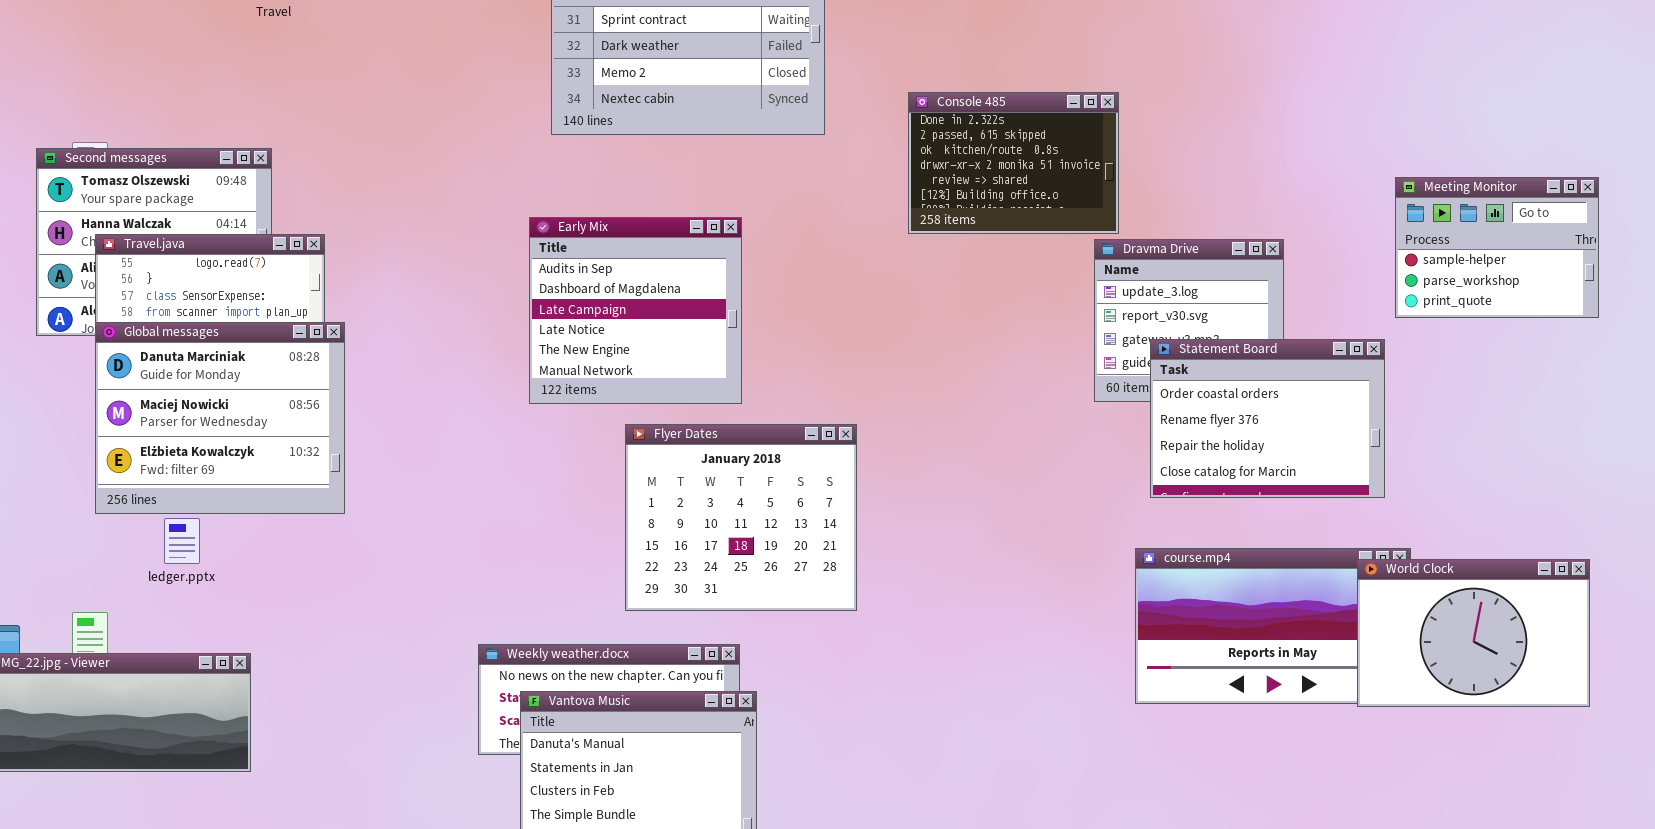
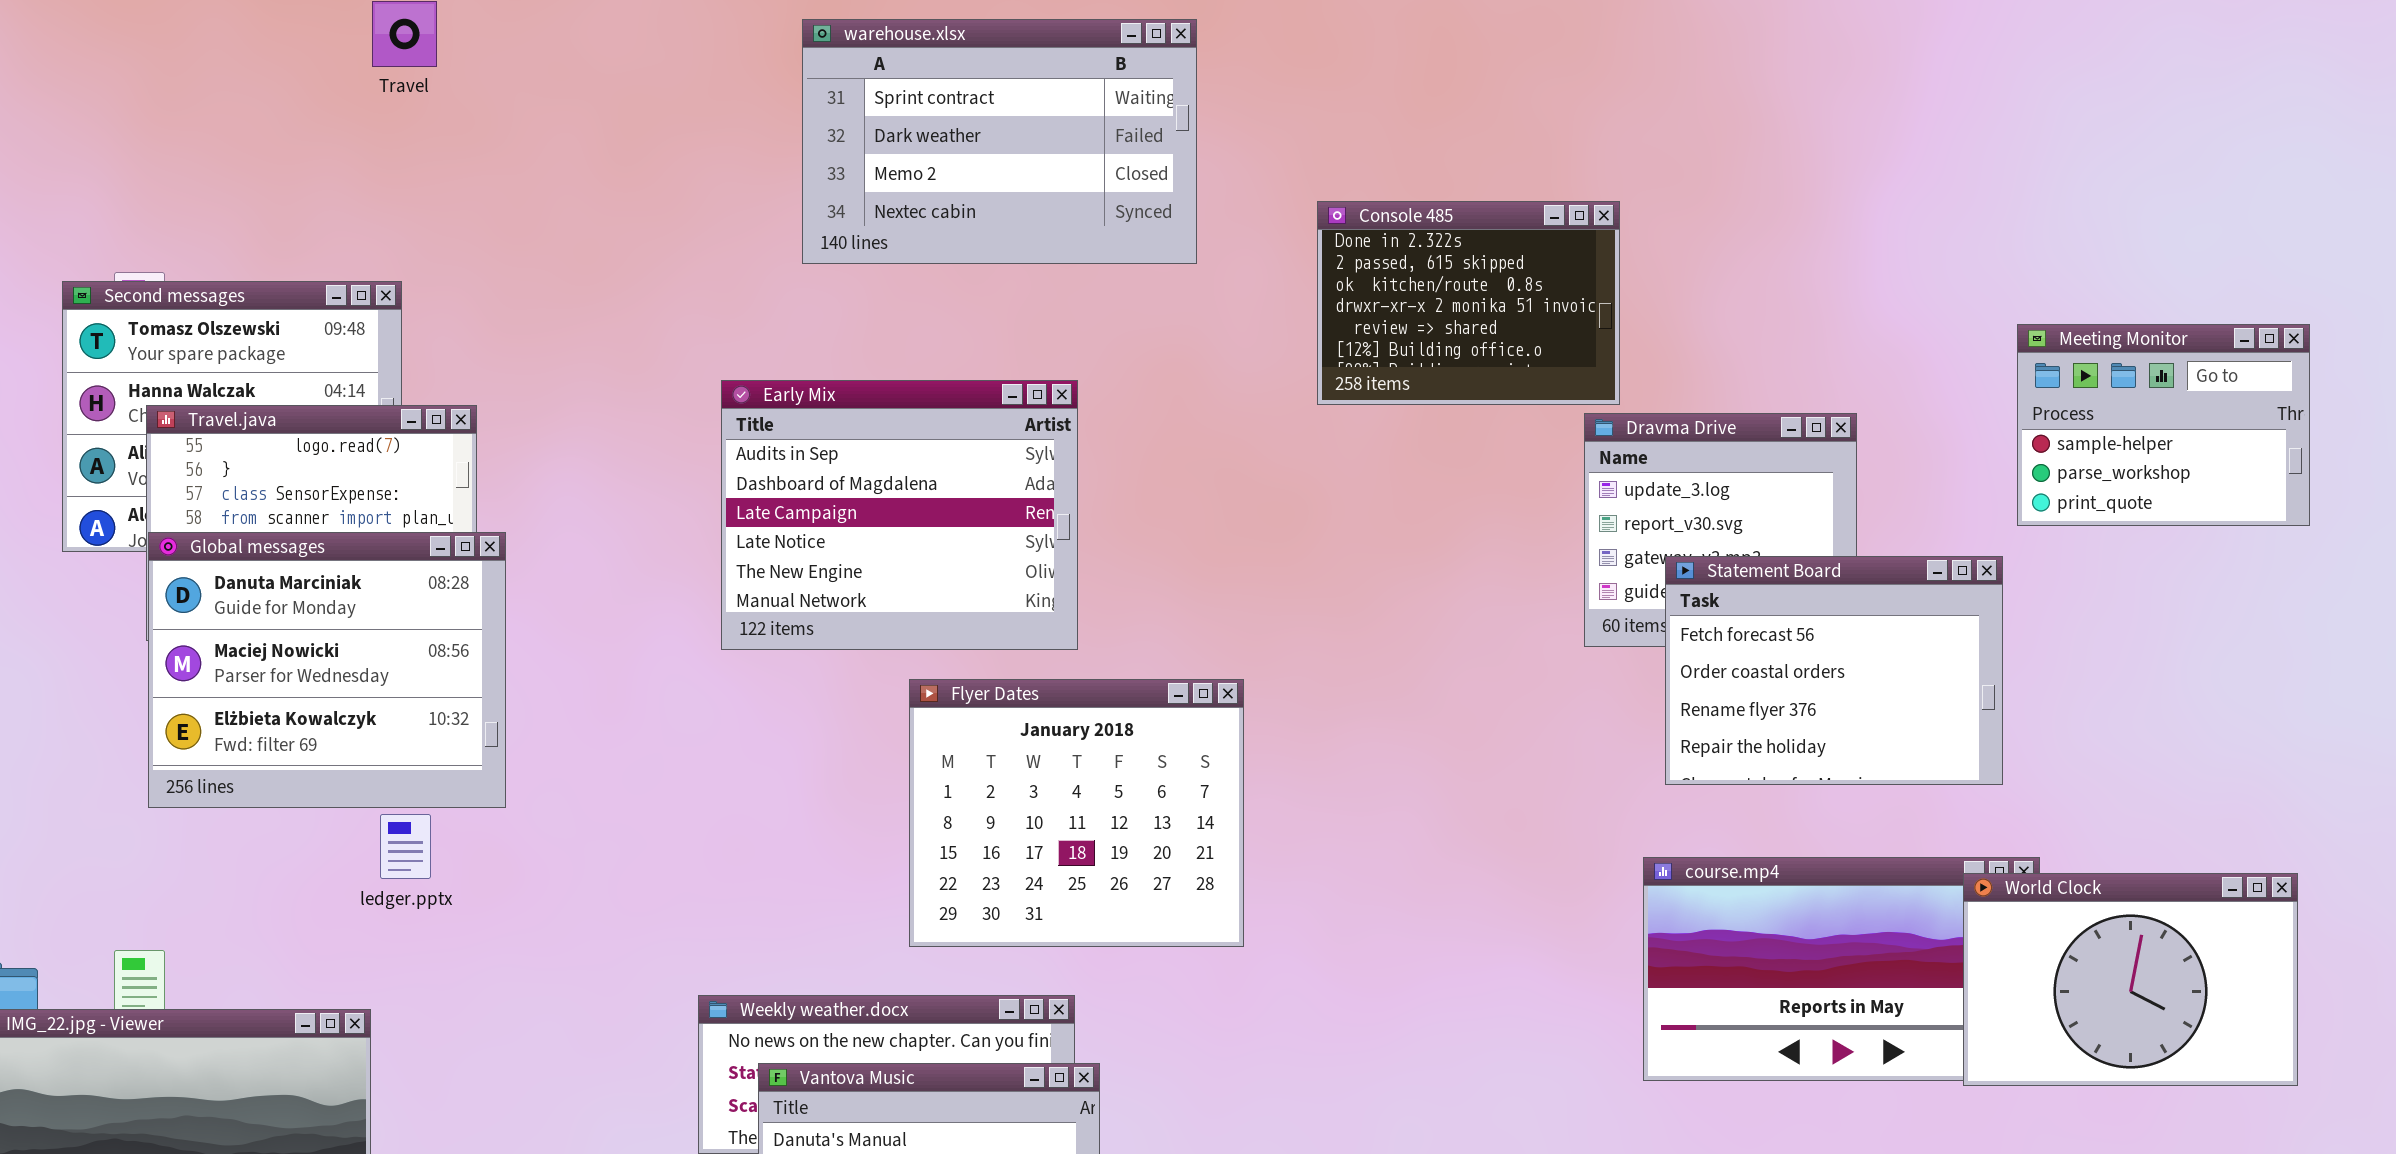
Early Mix: [529,217,742,404] -> [721,380,1078,650], resized
Statement Board: [1150,339,1385,498] -> [1665,556,2003,785], scrolled up 1 row
ledger.pptx: [164,518,200,564] -> [380,814,431,879], moved

